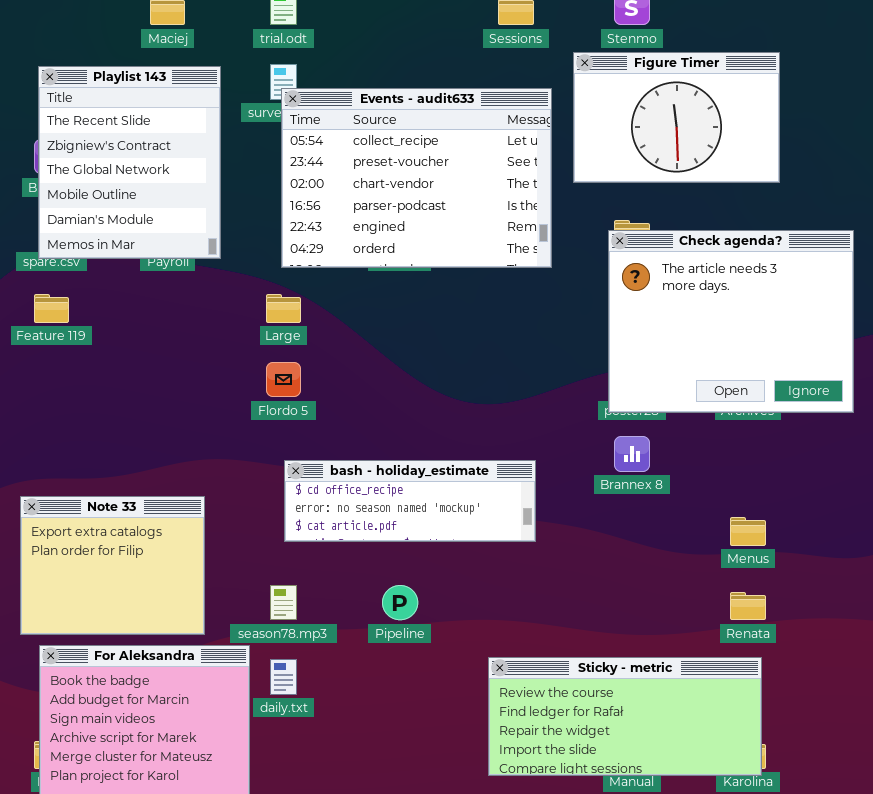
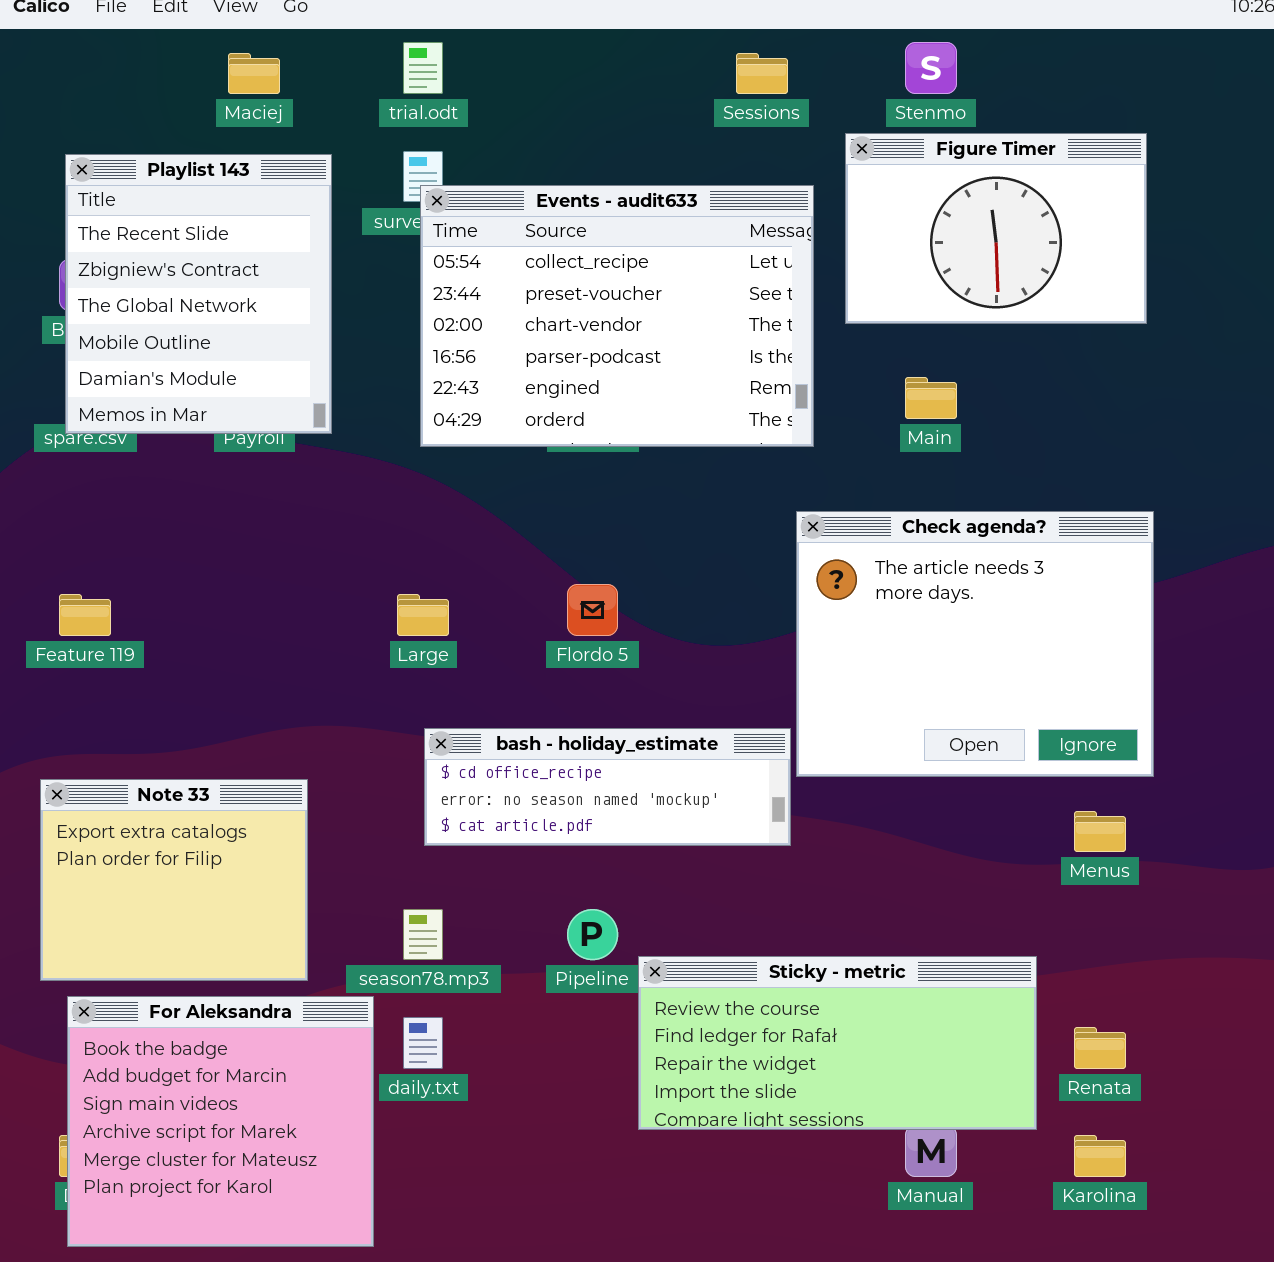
Check agenda?: [608,230,854,413] -> [796,511,1154,777], moved
Feature 119: [34,294,69,323] -> [59,594,111,636], moved
Large: [266,294,301,323] -> [397,594,449,636], moved
Flordo 5: [266,362,301,397] -> [567,584,618,636], moved
Renata: [730,592,766,620] -> [1074,1027,1126,1069], moved
Sticky - metric: [488,657,762,776] -> [638,956,1037,1130], moved

